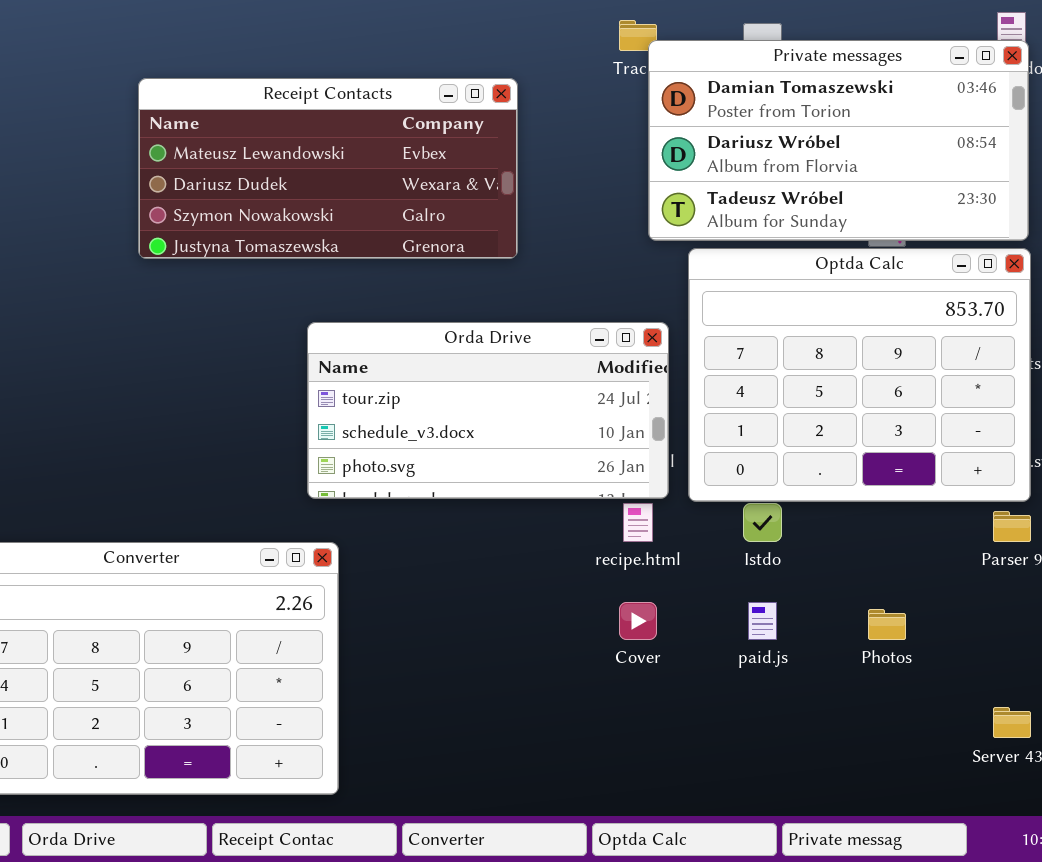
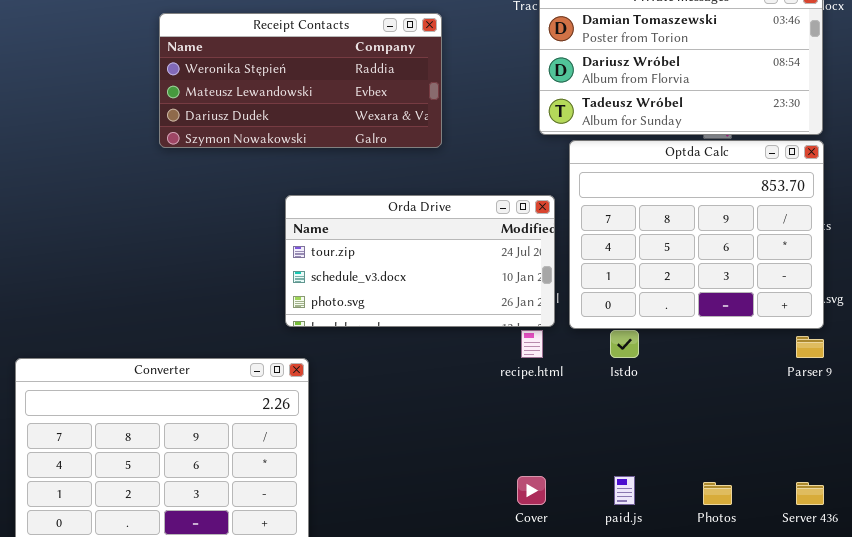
Receipt Contacts: [138,78,518,259] -> [159,13,442,148], scrolled up 1 row
Cover: [619,602,657,640] -> [517,476,546,505], moved
paid.js: [748,602,777,640] -> [614,476,635,505], moved
Photos: [868,609,906,640] -> [703,482,732,505], moved

